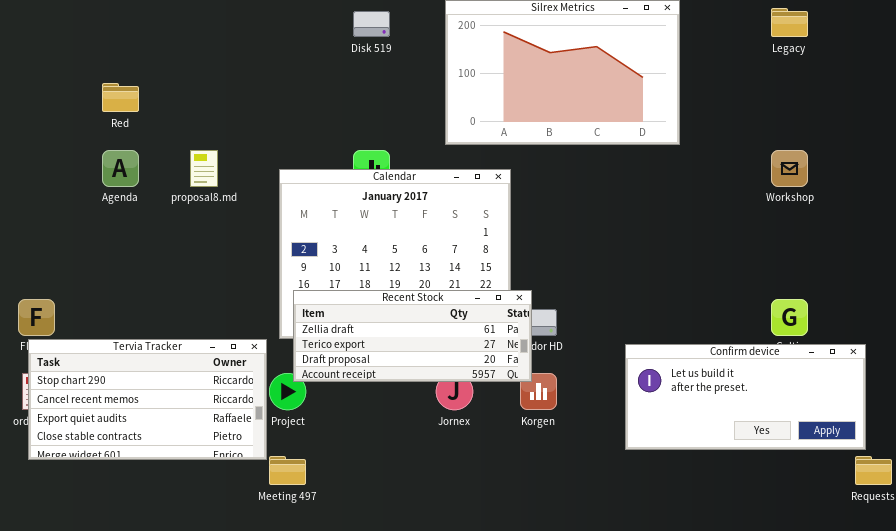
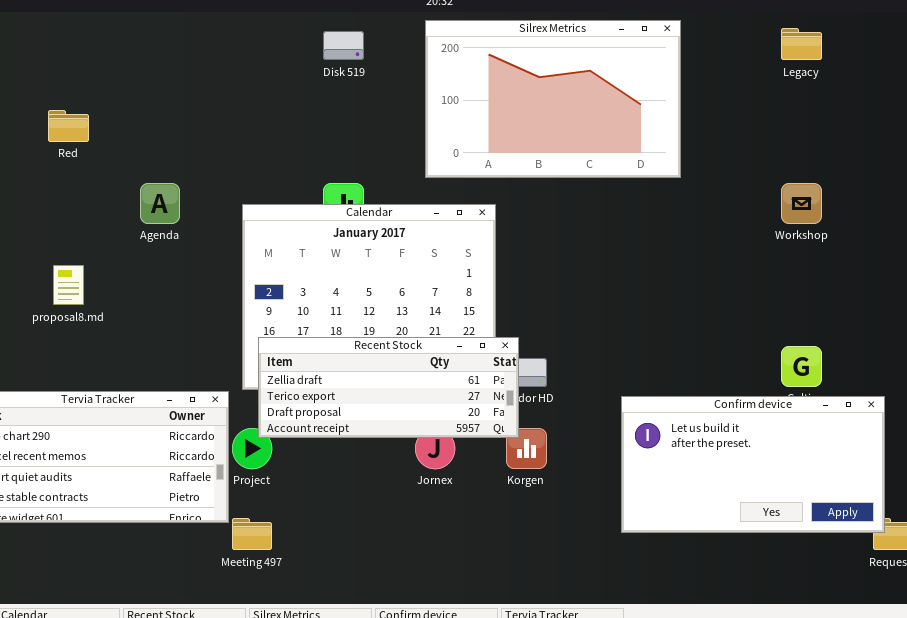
Agenda: [102,150,139,187] -> [140,183,180,224], moved
proposal8.md: [190,150,218,187] -> [53,265,84,305], moved
Confirm device: [625,344,866,450] -> [621,396,885,533], resized

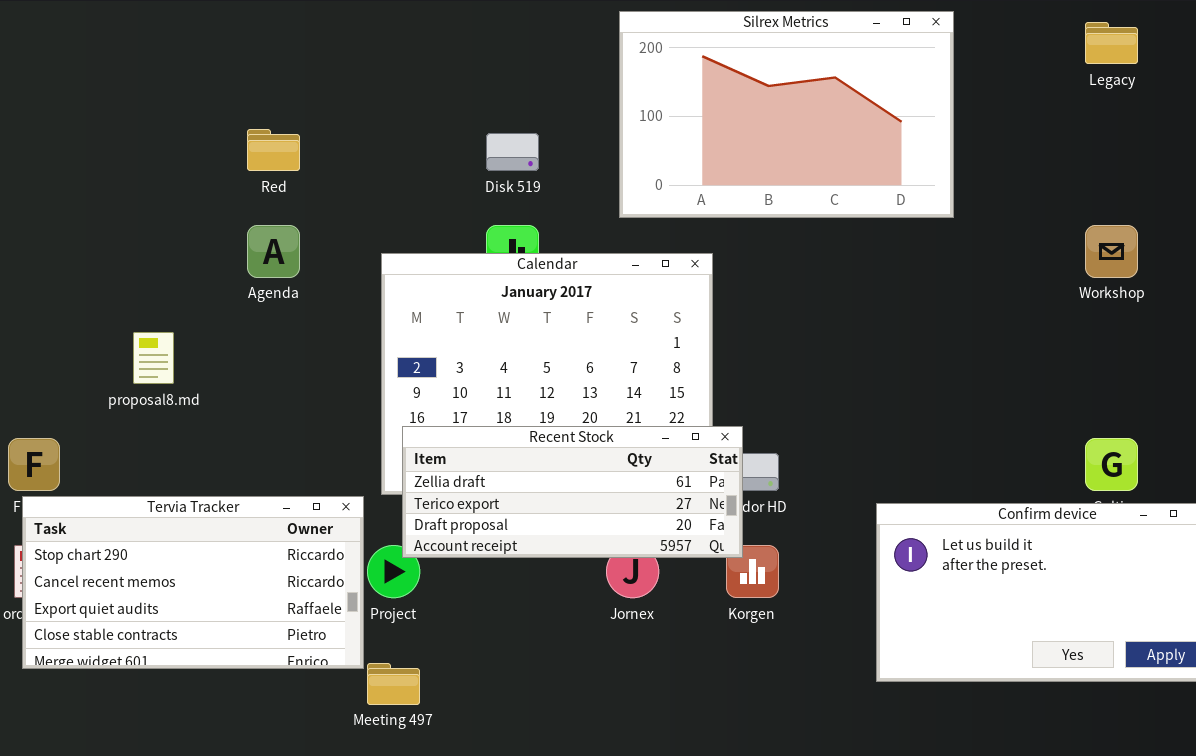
Disk 519: [323,31,364,60] -> [486,133,539,171], moved
Red: [48,110,89,142] -> [247,129,300,171], moved

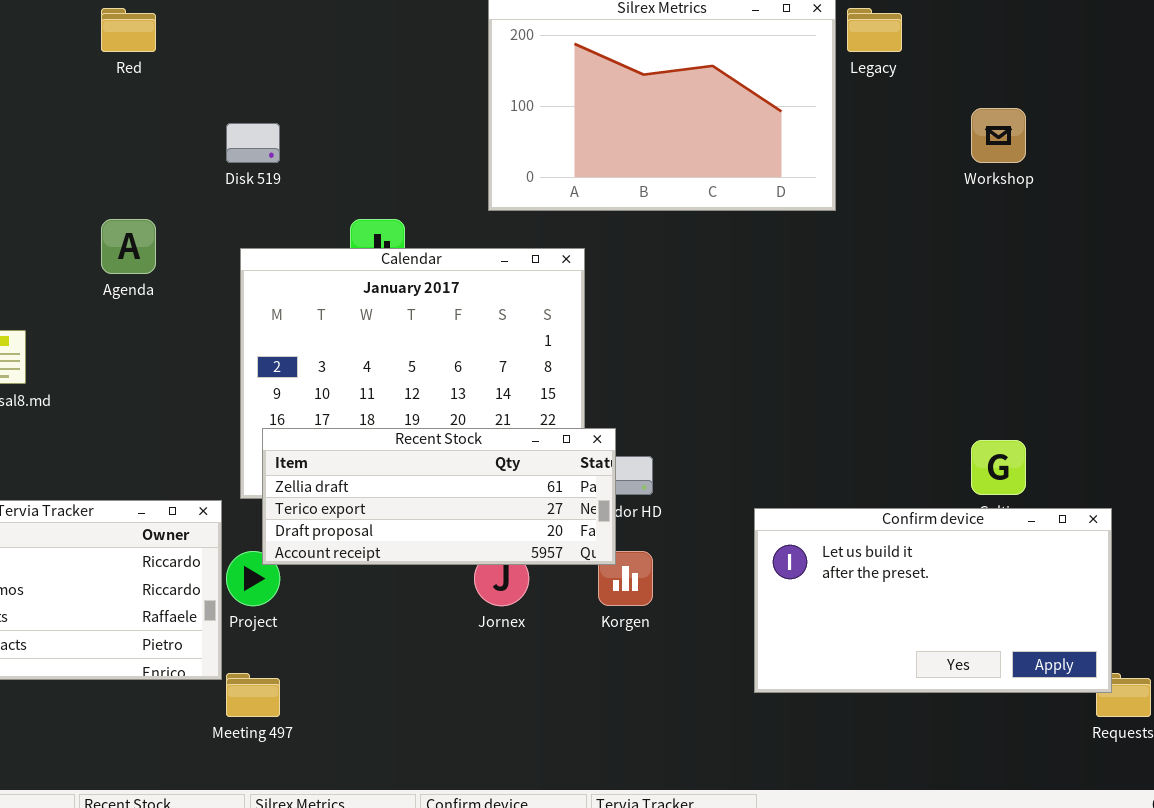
Legacy: [1085,22,1138,64] -> [847,8,902,52], moved
Red: [247,129,300,171] -> [101,8,156,52], moved
Disk 519: [486,133,539,171] -> [226,123,280,163], moved
Workshop: [1085,225,1138,278] -> [971,108,1026,163], moved

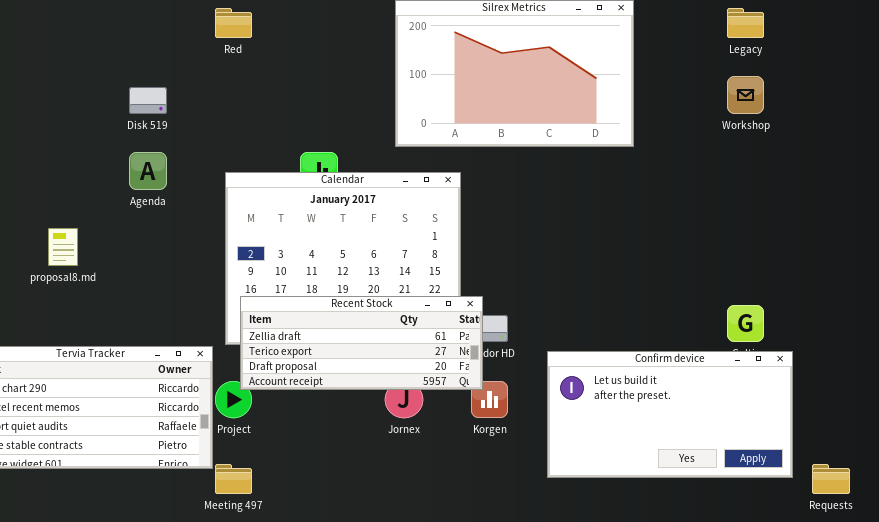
Red: [101,8,156,52] -> [215,8,252,38], moved
Legacy: [847,8,902,52] -> [727,8,764,38], moved
Disk 519: [226,123,280,163] -> [129,87,167,114], moved
Confirm device: [754,508,1112,693] -> [547,351,793,478], moved

